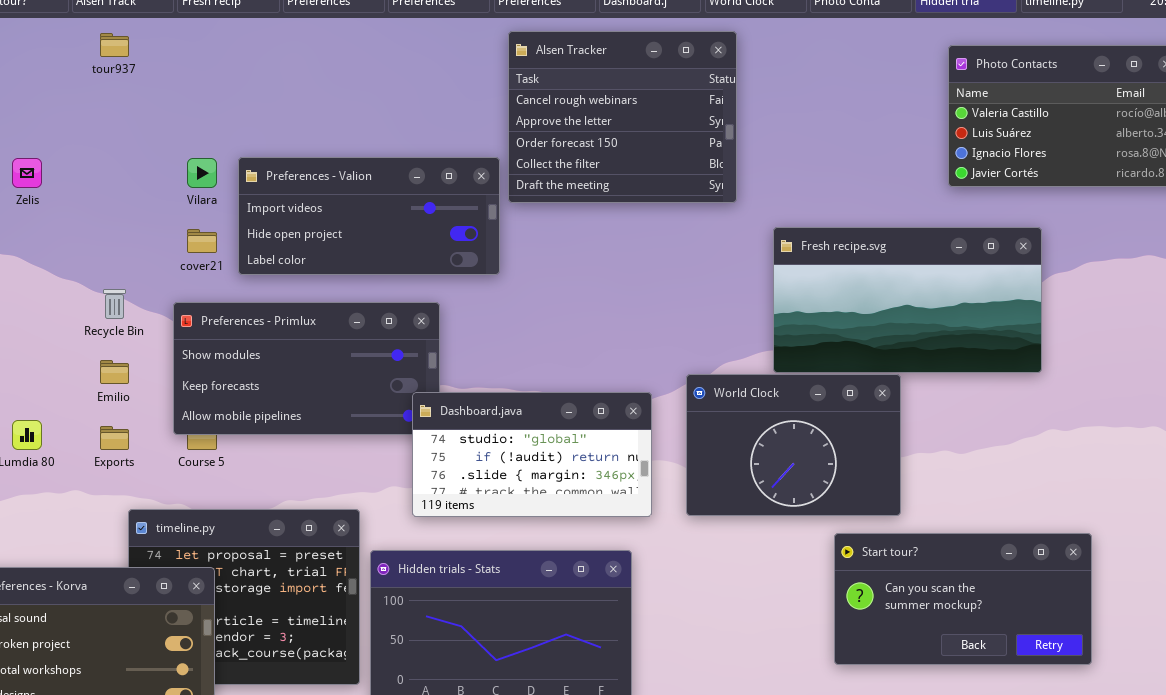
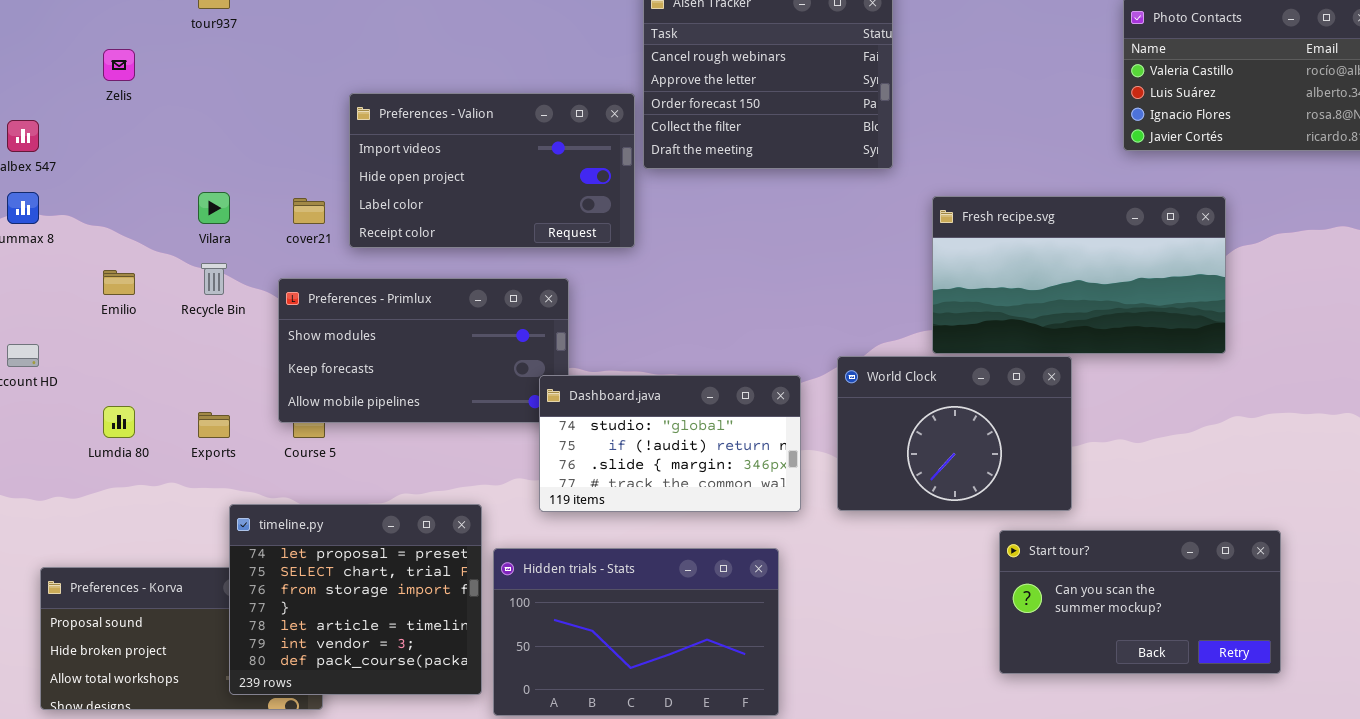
Preferences - Valion: [238,157,500,275] -> [349,93,635,248], resized
Zelis: [12,158,42,188] -> [103,49,135,81], moved
Vilara: [187,158,217,188] -> [198,192,230,224], moved
Emilio: [100,360,129,384] -> [103,270,135,295], moved
timeline.py: [128,509,360,685] -> [229,504,482,695], raised

